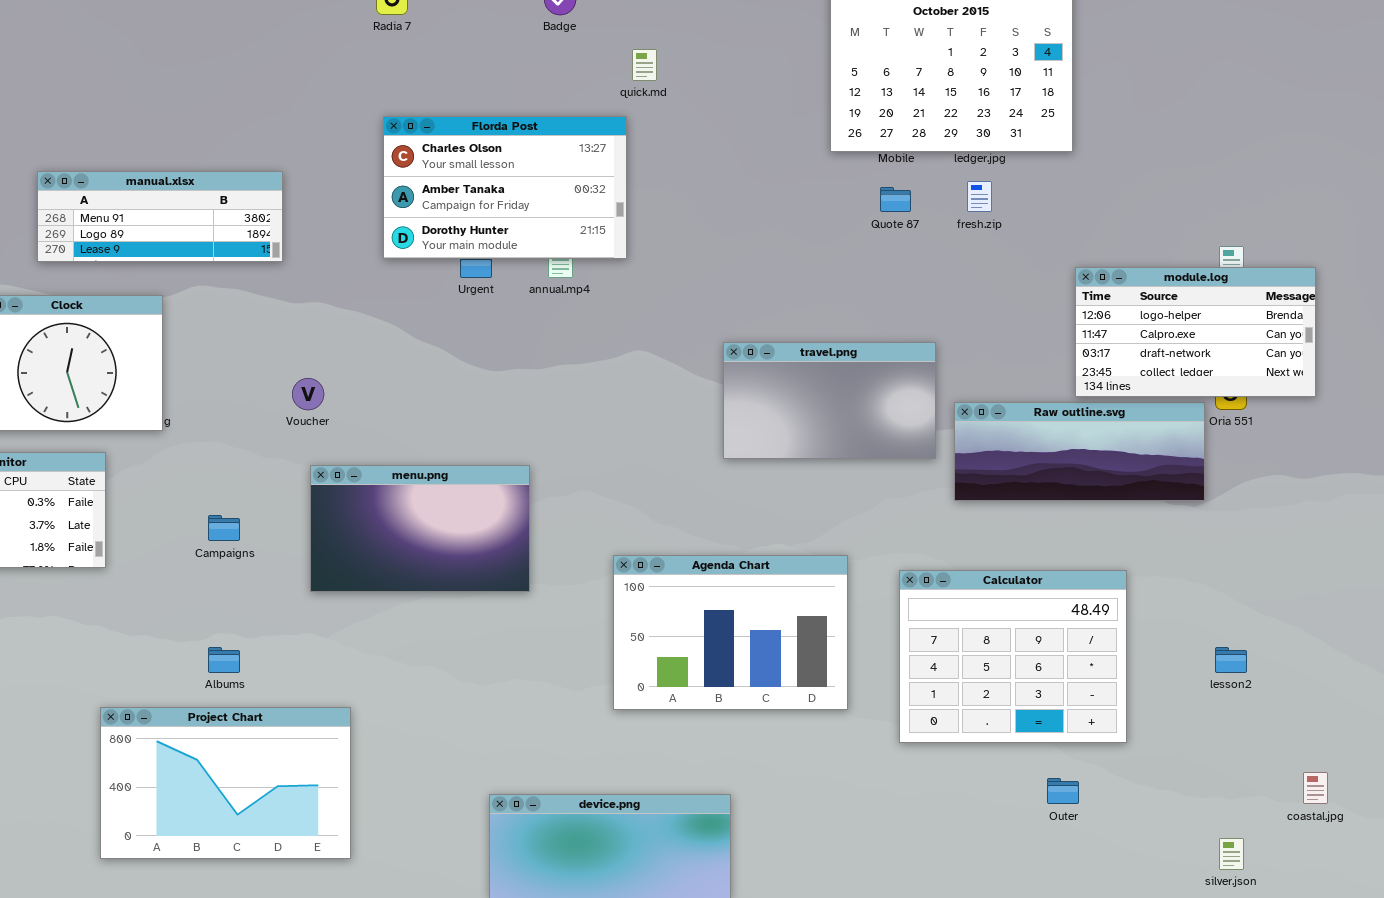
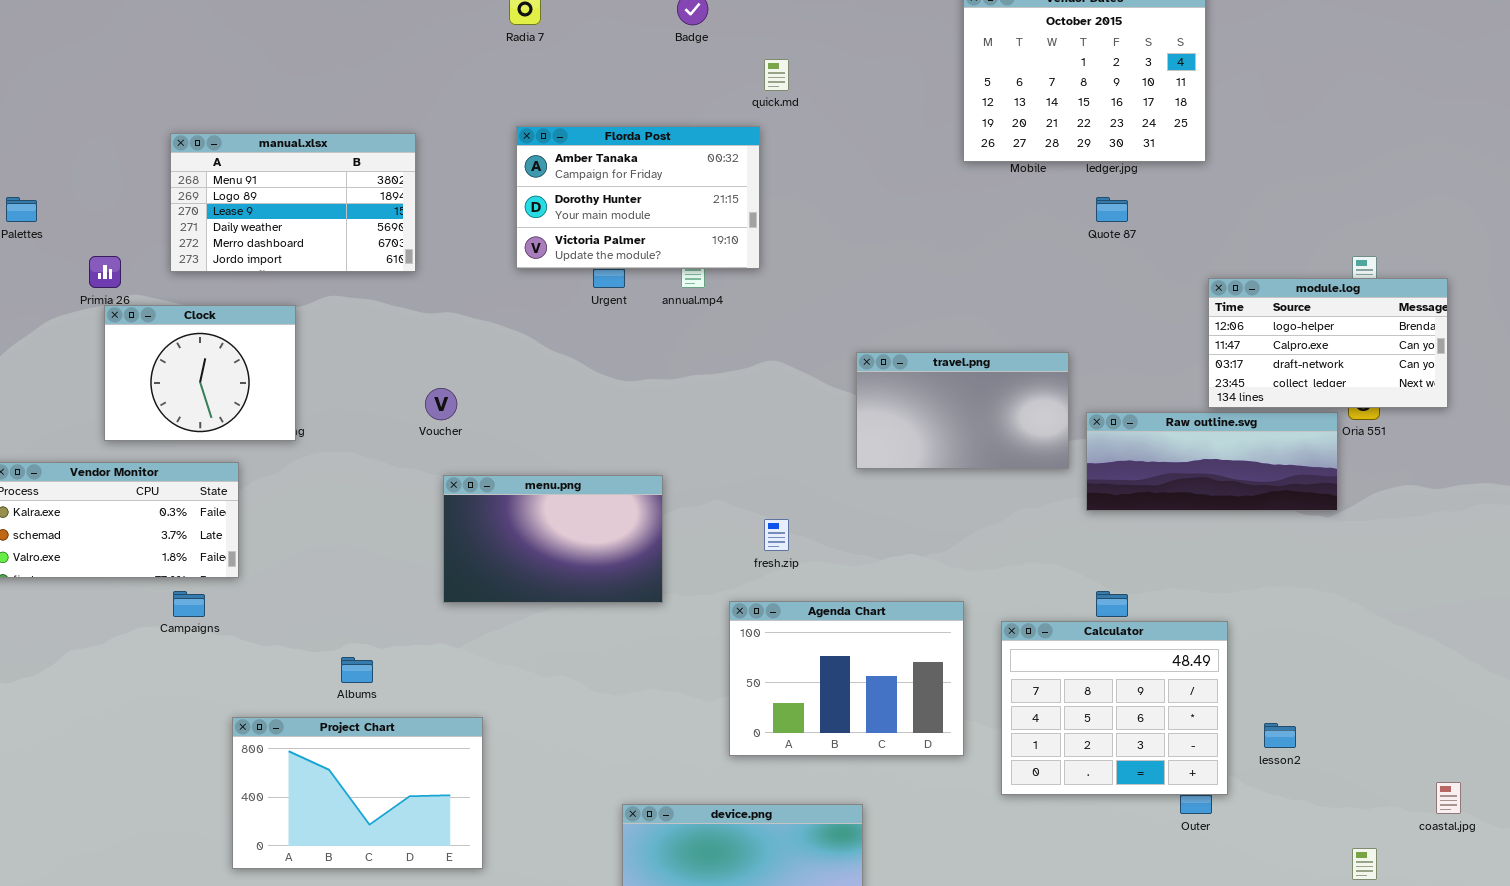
Florda Post: [383,116,627,259] -> [516,126,760,269], scrolled down 1 row
manual.xlsx: [37,171,283,262] -> [170,133,416,272], resized
fresh.zip: [967,181,992,212] -> [764,519,789,551], moved
Quote 87: [880,187,911,212] -> [1096,197,1128,222], moved
Campaigns: [208,515,240,541] -> [173,591,205,617], moved
Agenda Chart: [613,555,848,710] -> [729,601,964,756], moved
Calculator: [899,570,1127,743] -> [1001,621,1228,795], moved
lesson2: [1215,647,1247,673] -> [1264,723,1296,748], moved

